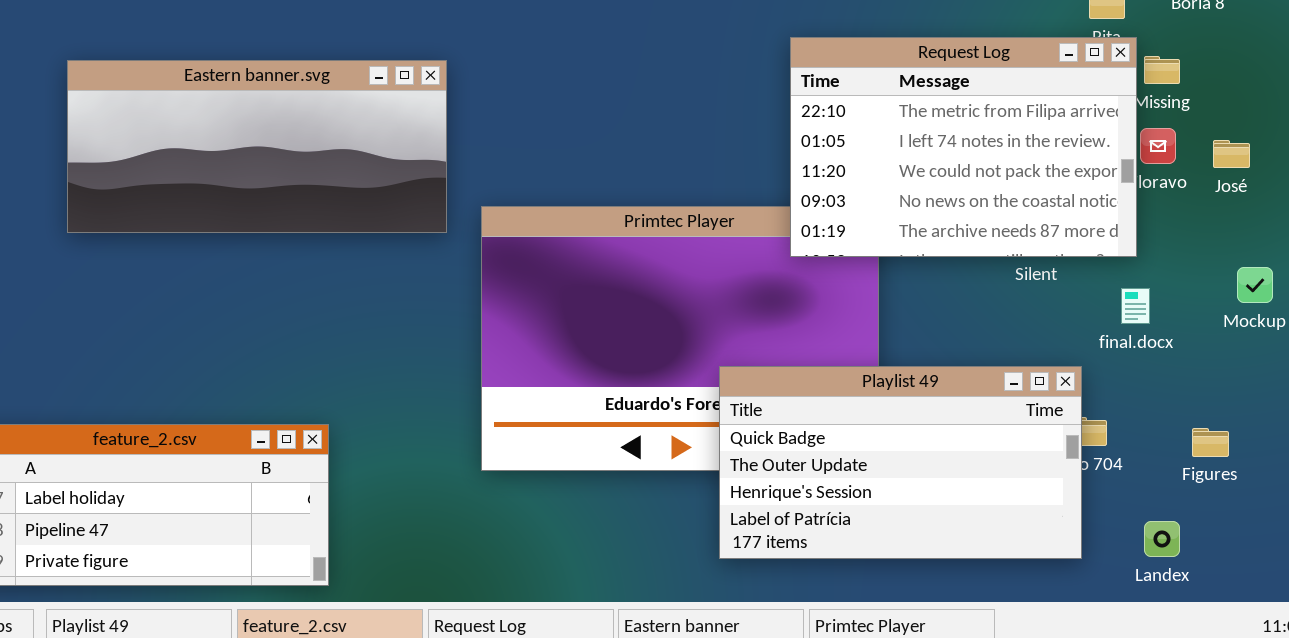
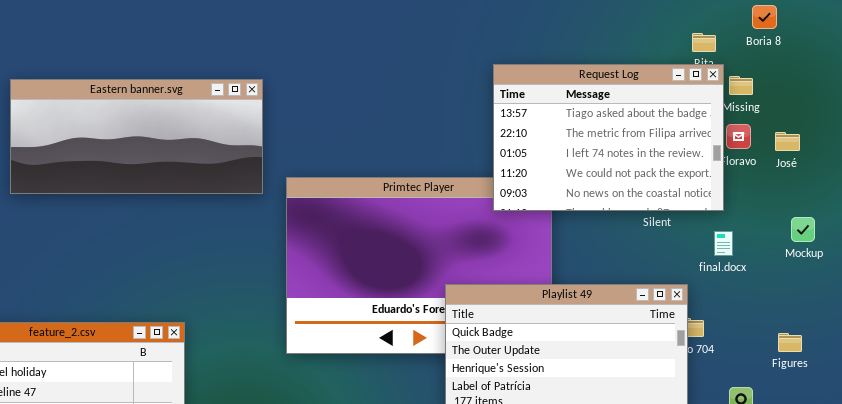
Request Log: [790,37,1137,257] -> [493,64,724,211], scrolled up 1 row
Figures: [1192,428,1229,457] -> [778,333,802,352], moved

